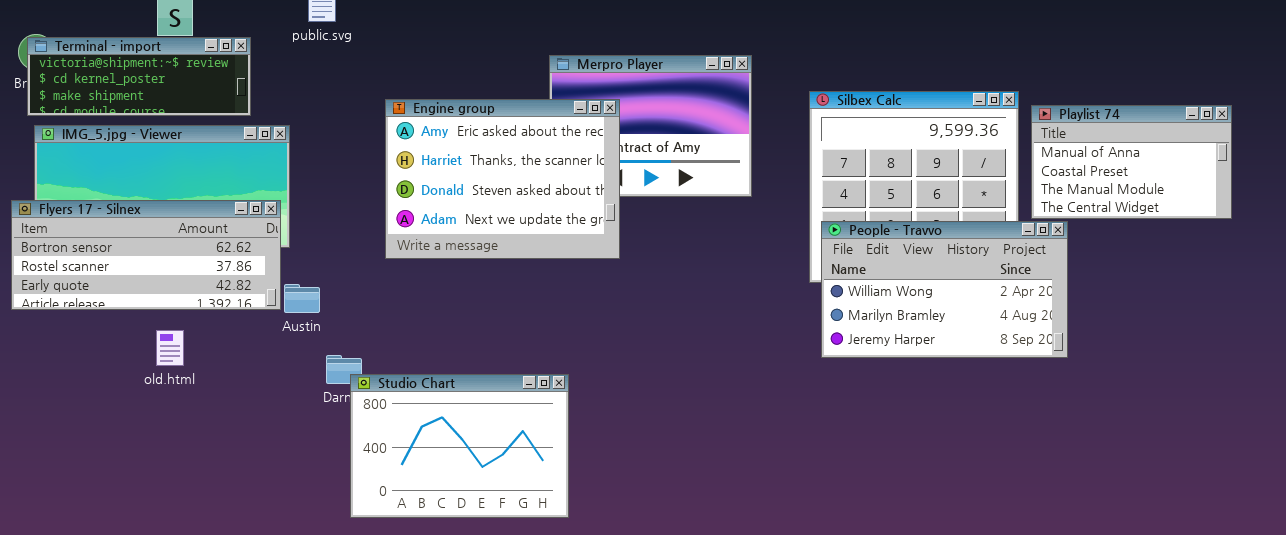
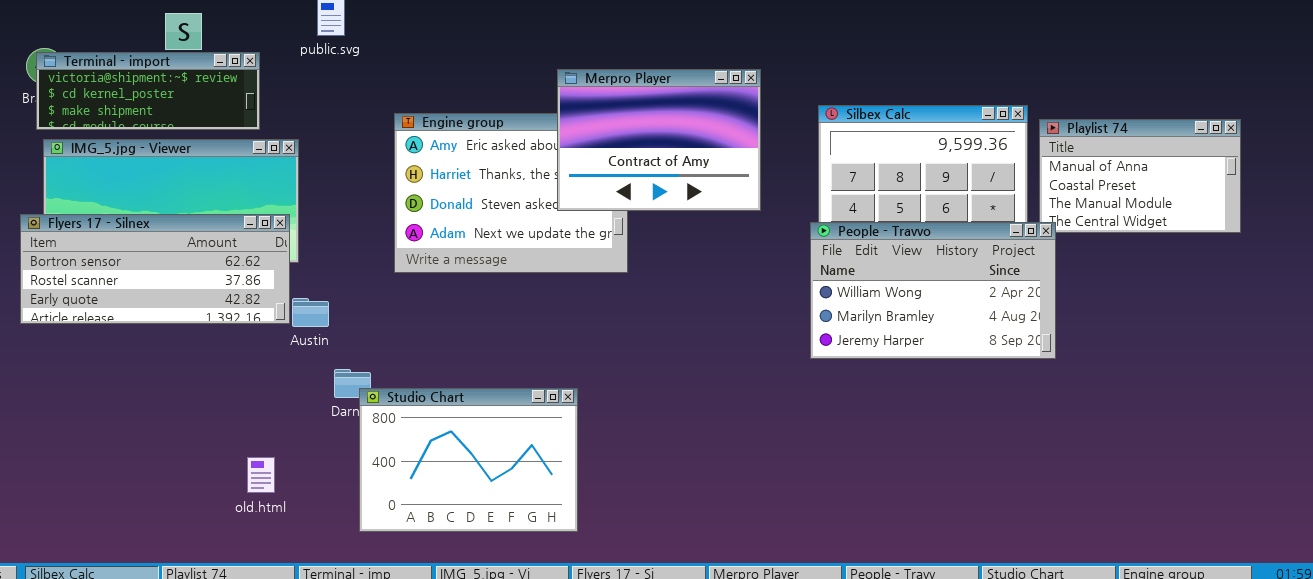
Merpro Player: [549,55,752,197] -> [557,69,761,211], raised
People - Travvo: [821,221,1068,358] -> [810,222,1056,359], moved
old.html: [156,330,184,366] -> [247,457,275,493], moved

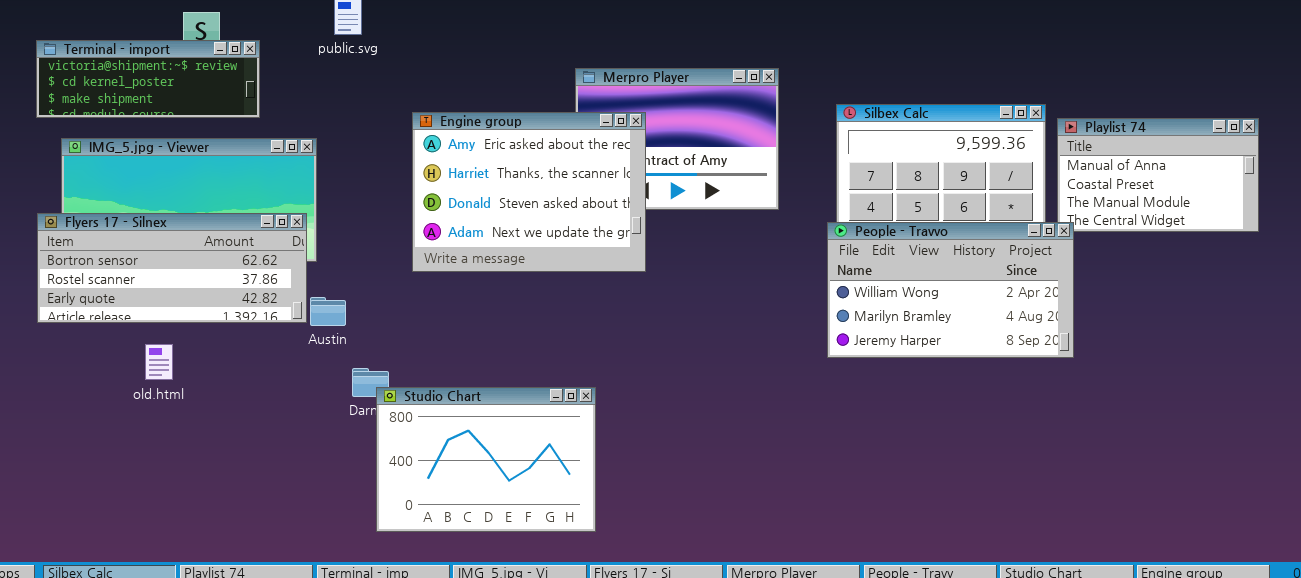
Terminal - import: [36,52,260,130] -> [36,40,260,118], moved
Engine group: [394,113,628,273] -> [412,112,646,272], raised
old.html: [247,457,275,493] -> [145,344,173,380], moved

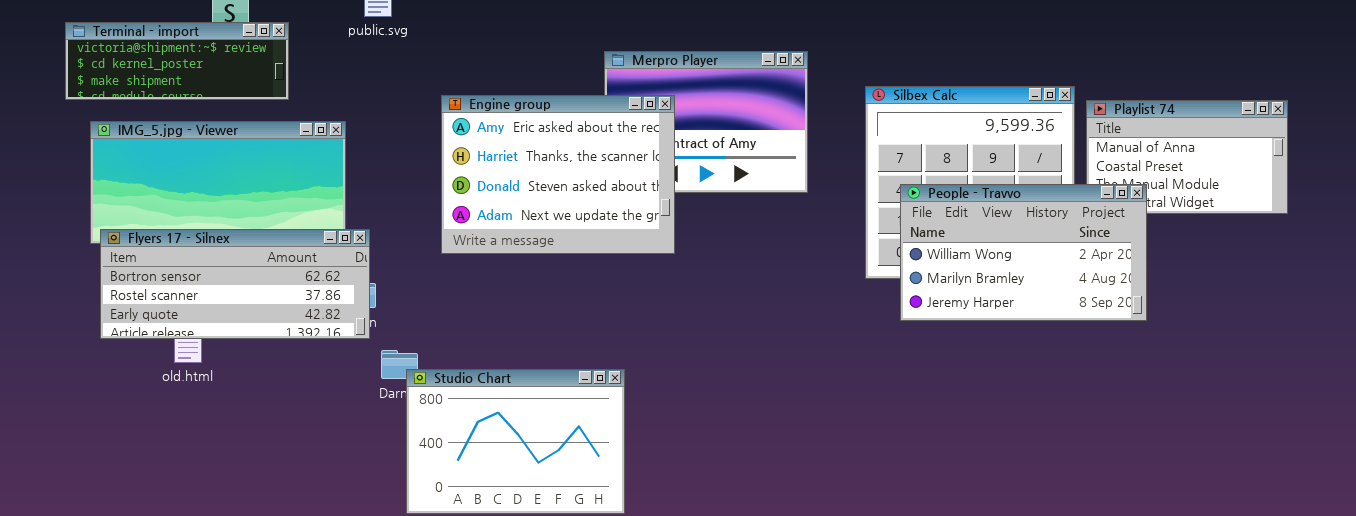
Flyers 17 - Silnex: [37,213,307,323] -> [100,229,370,339], moved
People - Travvo: [827,222,1074,358] -> [900,184,1147,321], moved

